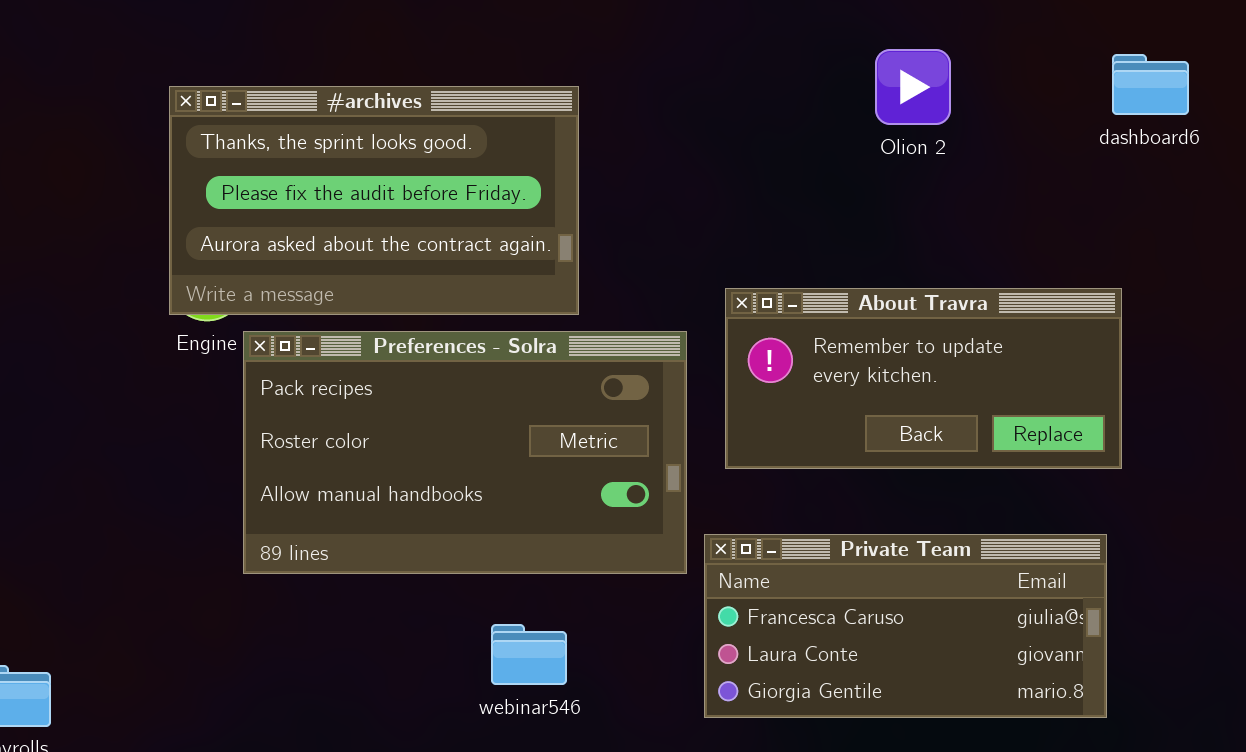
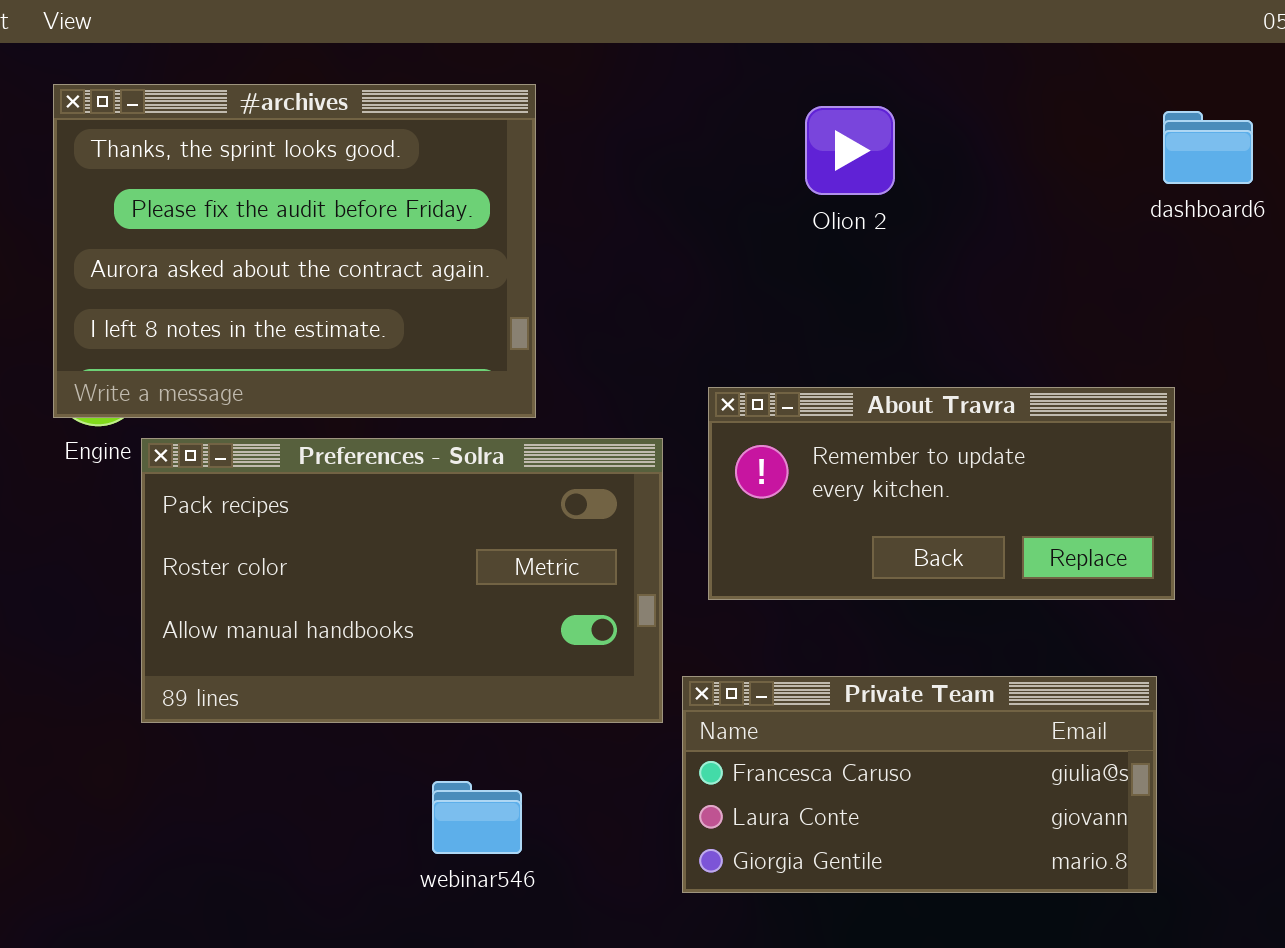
Olion 2: [875,49,951,125] -> [805,106,895,195], moved
#archives: [169,86,579,315] -> [53,84,536,418], resized

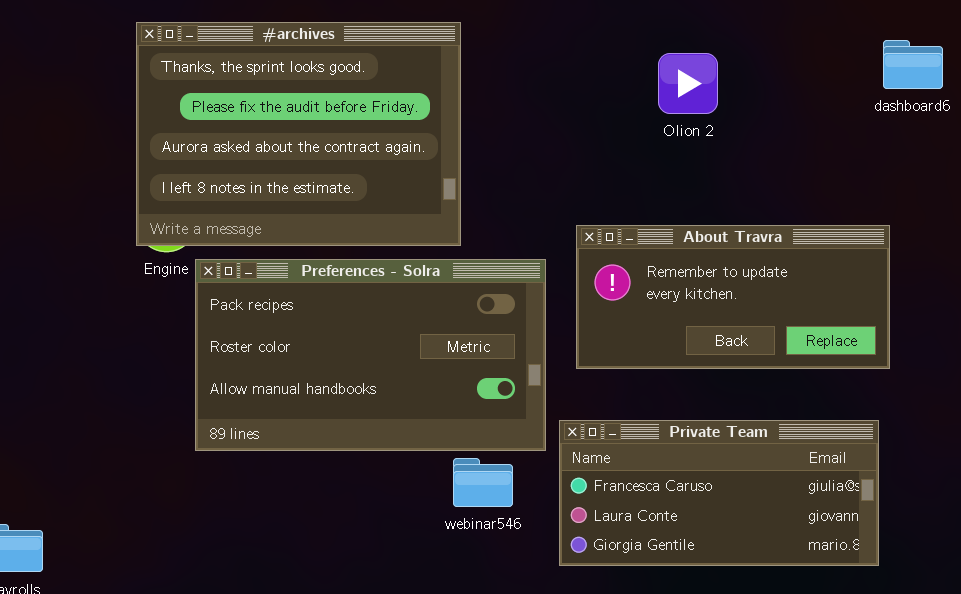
Olion 2: [805,106,895,195] -> [658,53,718,114], moved
webinar546: [432,781,522,854] -> [453,458,513,507], moved

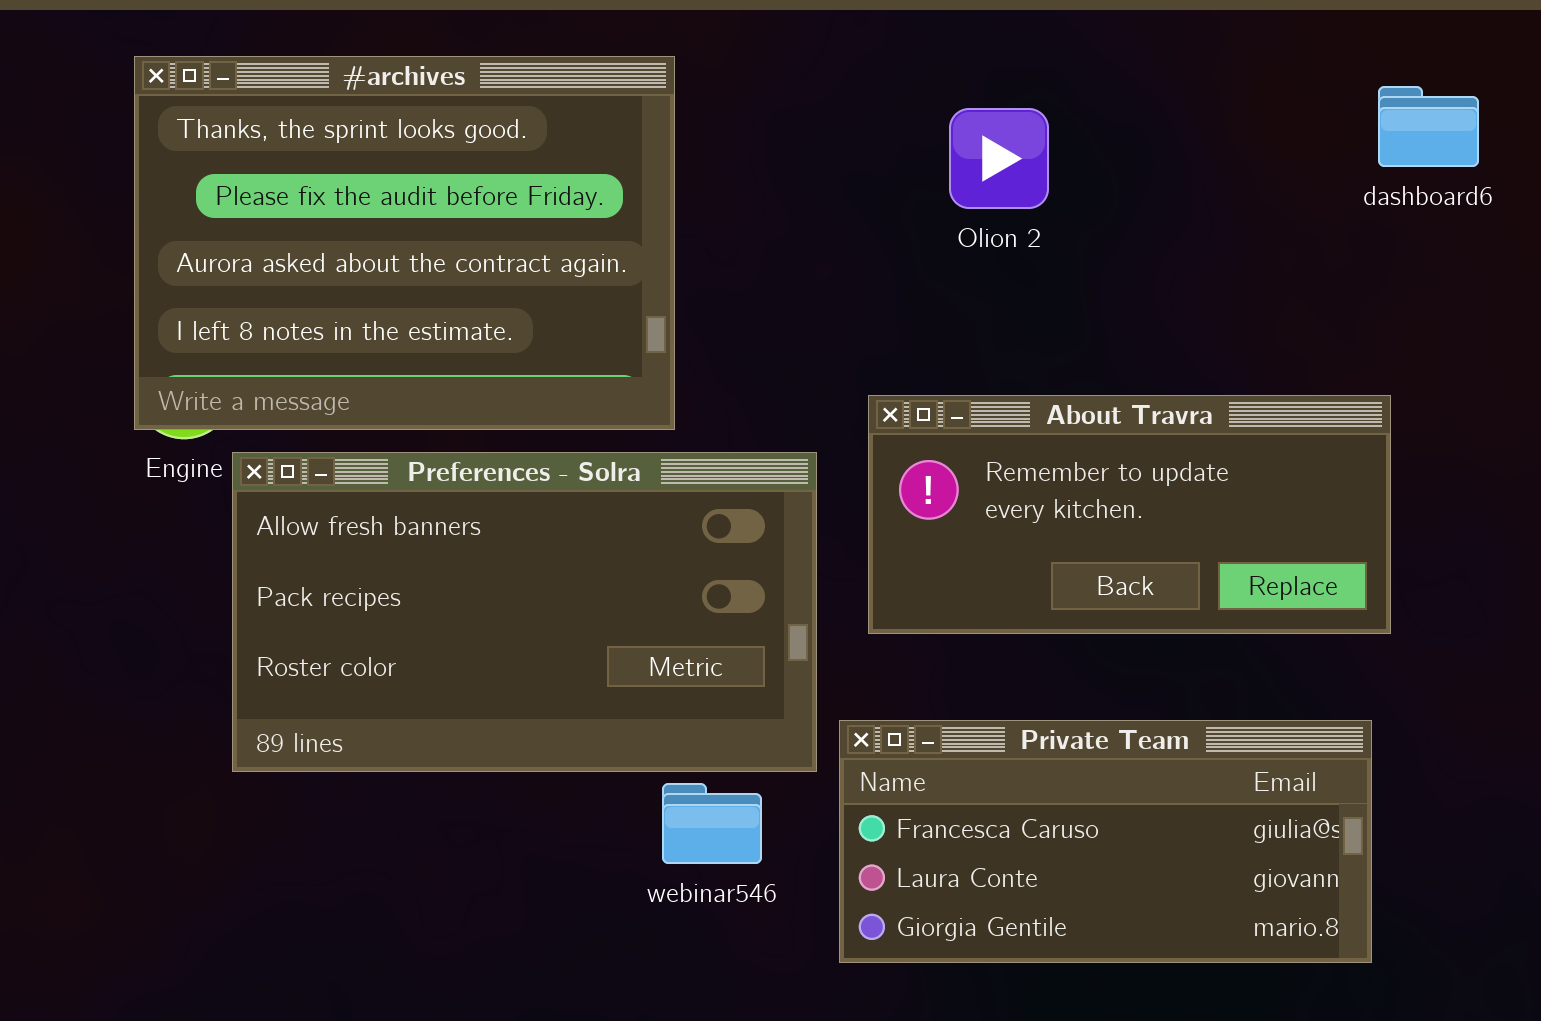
Olion 2: [658,53,718,114] -> [949,108,1049,209], moved
Preferences - Solra: [195,259,546,451] -> [232,452,817,772], scrolled up 1 row

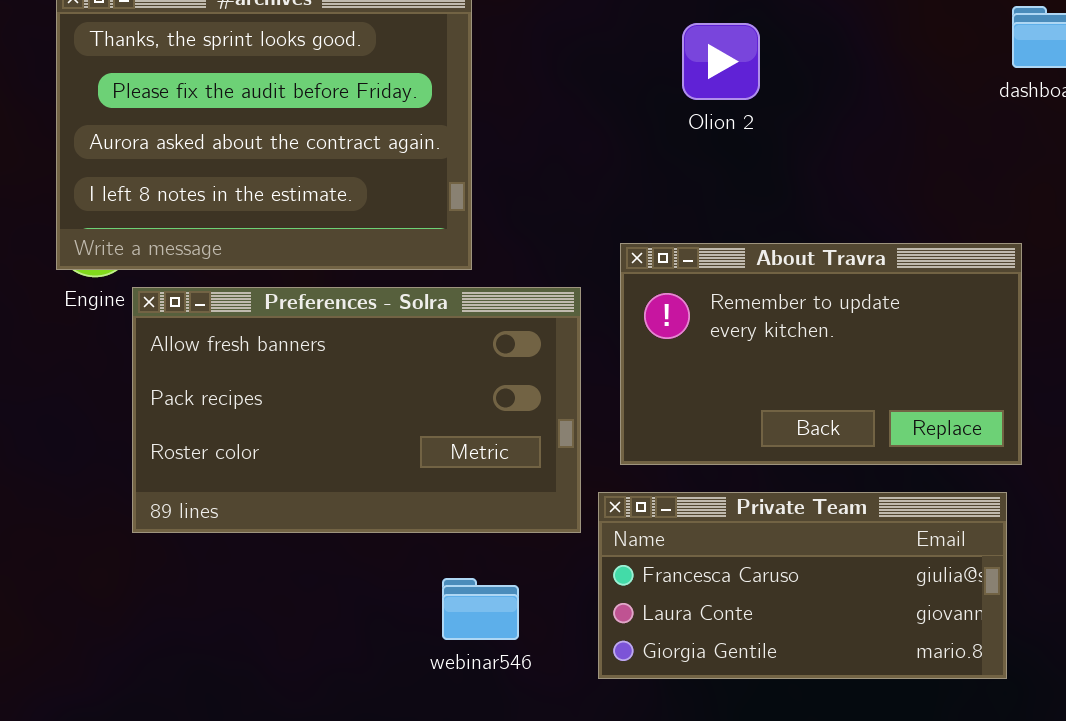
About Travra: [868,395,1391,634] -> [620,243,1022,465], resized
webinar546: [662,783,762,864] -> [442,578,519,640], moved

